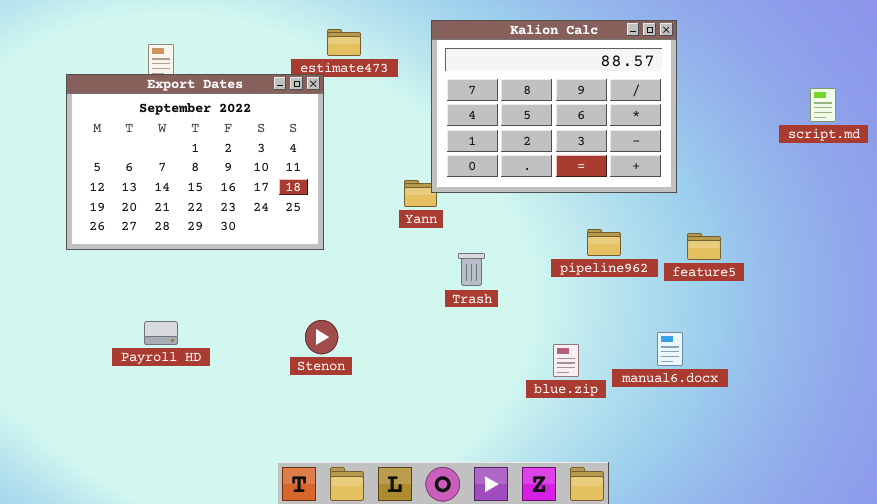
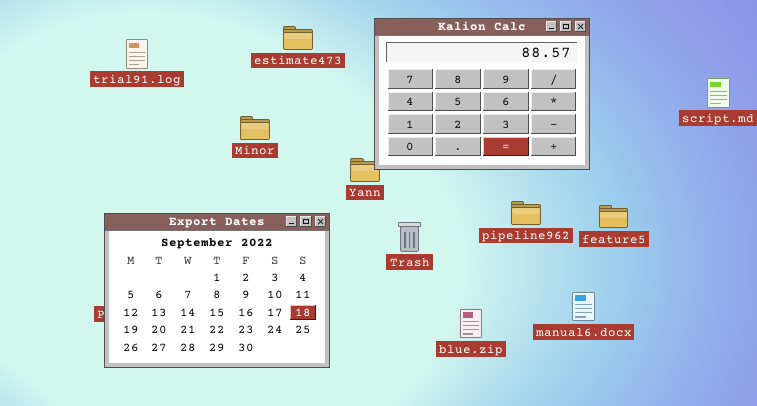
Export Dates: [66,74,324,250] -> [104,213,330,368], moved
blue.zip: [553,344,579,377] -> [460,309,482,338], moved

